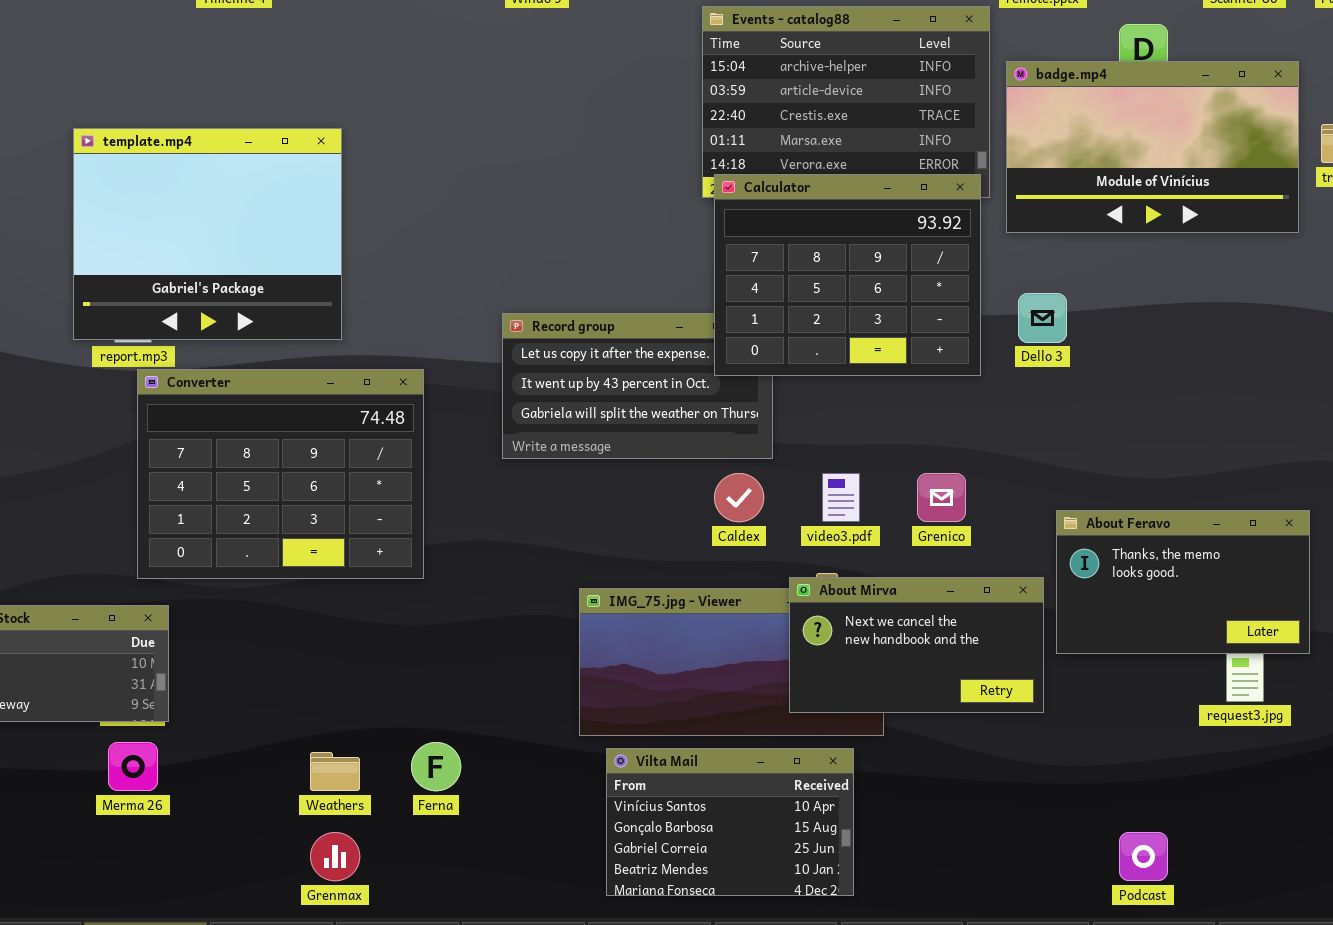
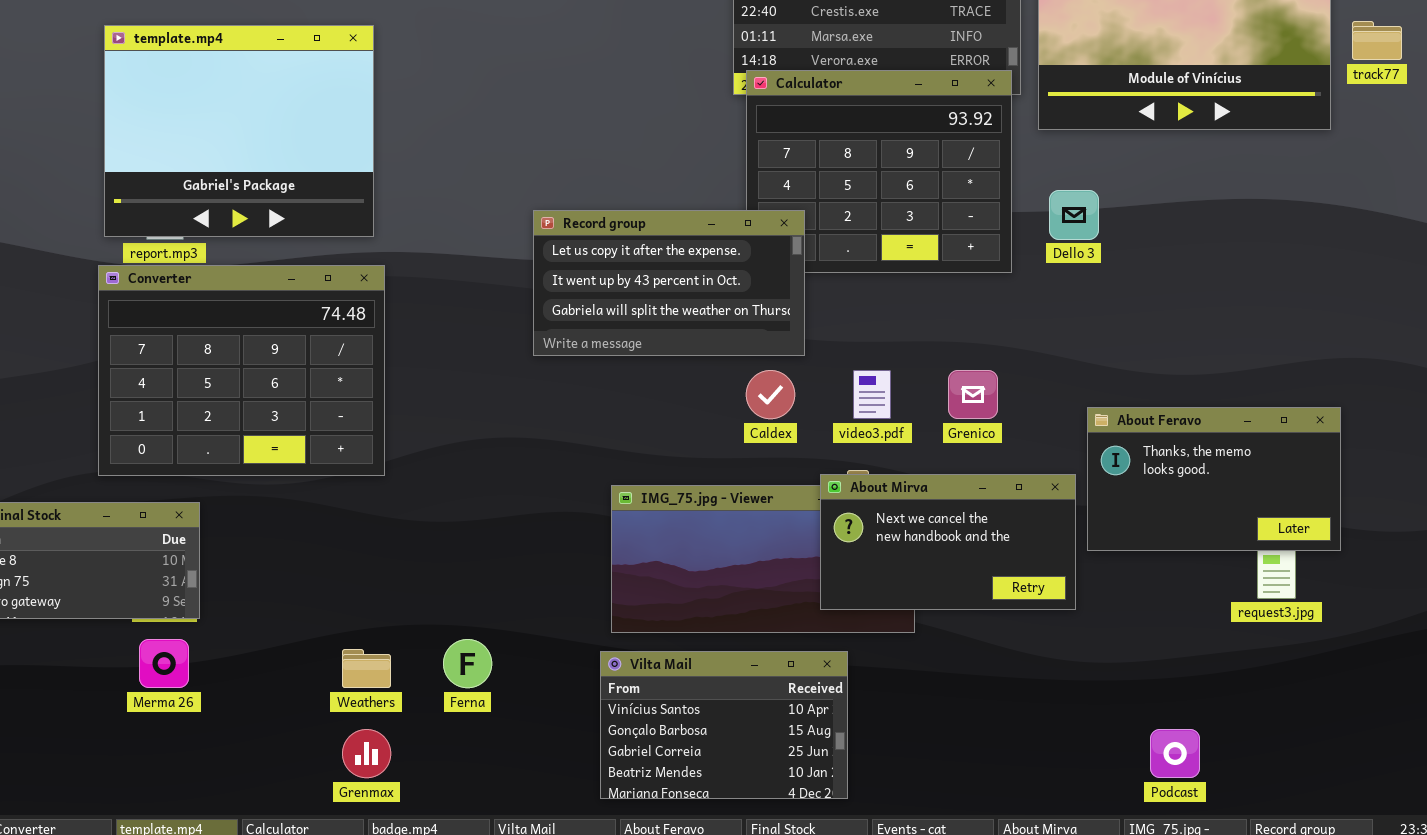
Record group: [502,313,773,459] -> [533,210,805,356], raised
Converter: [137,369,424,579] -> [98,265,385,476], moved
Vilta Mail: [606,748,854,896] -> [600,651,848,799], moved

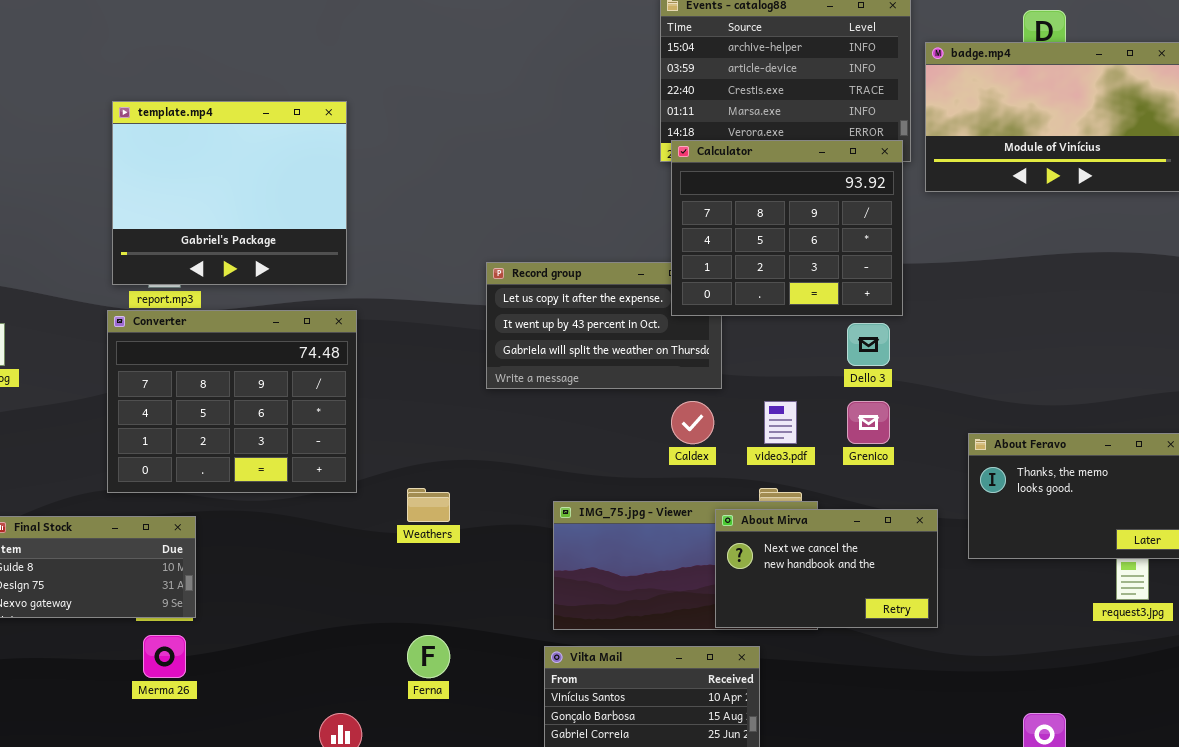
Calculator: [746,70,1012,273] -> [671,140,903,316], raised
Dello 3: [1049,190,1099,240] -> [847,323,890,366], moved
About Mirva: [820,474,1076,610] -> [715,509,938,628], moved
Weathers: [342,649,391,688] -> [407,488,450,522], moved

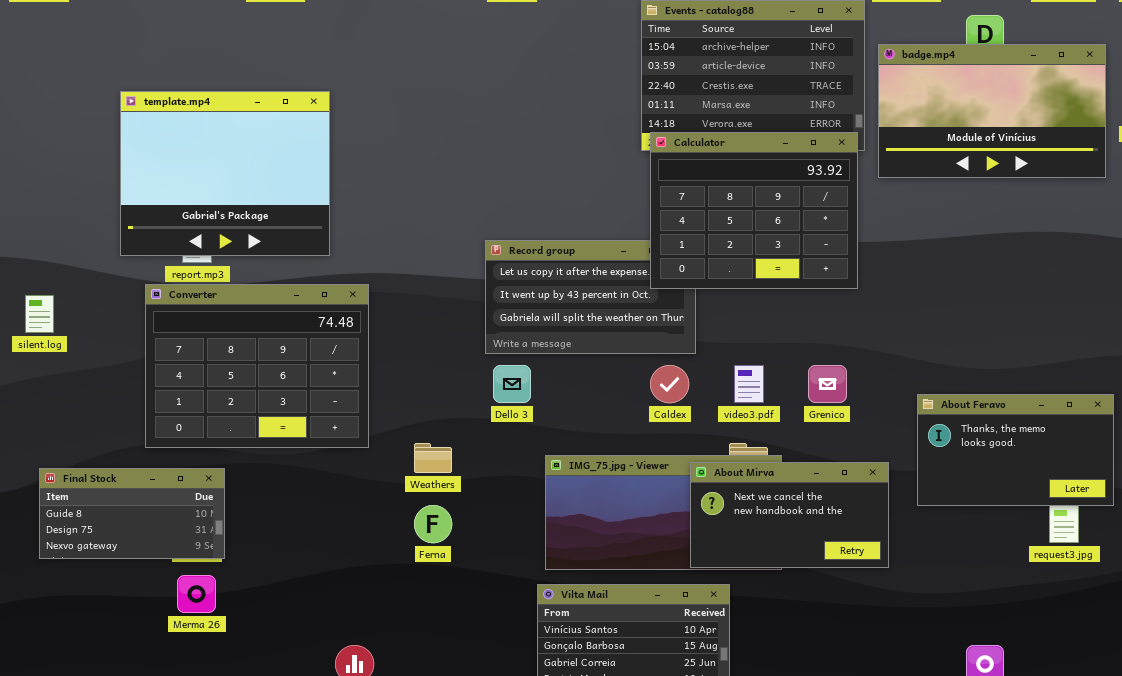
template.mp4: [112,101,347,285] -> [120,91,330,256], moved
Dello 3: [847,323,890,366] -> [493,365,531,403], moved
Ferna: [407,635,450,678] -> [414,505,452,543], moved

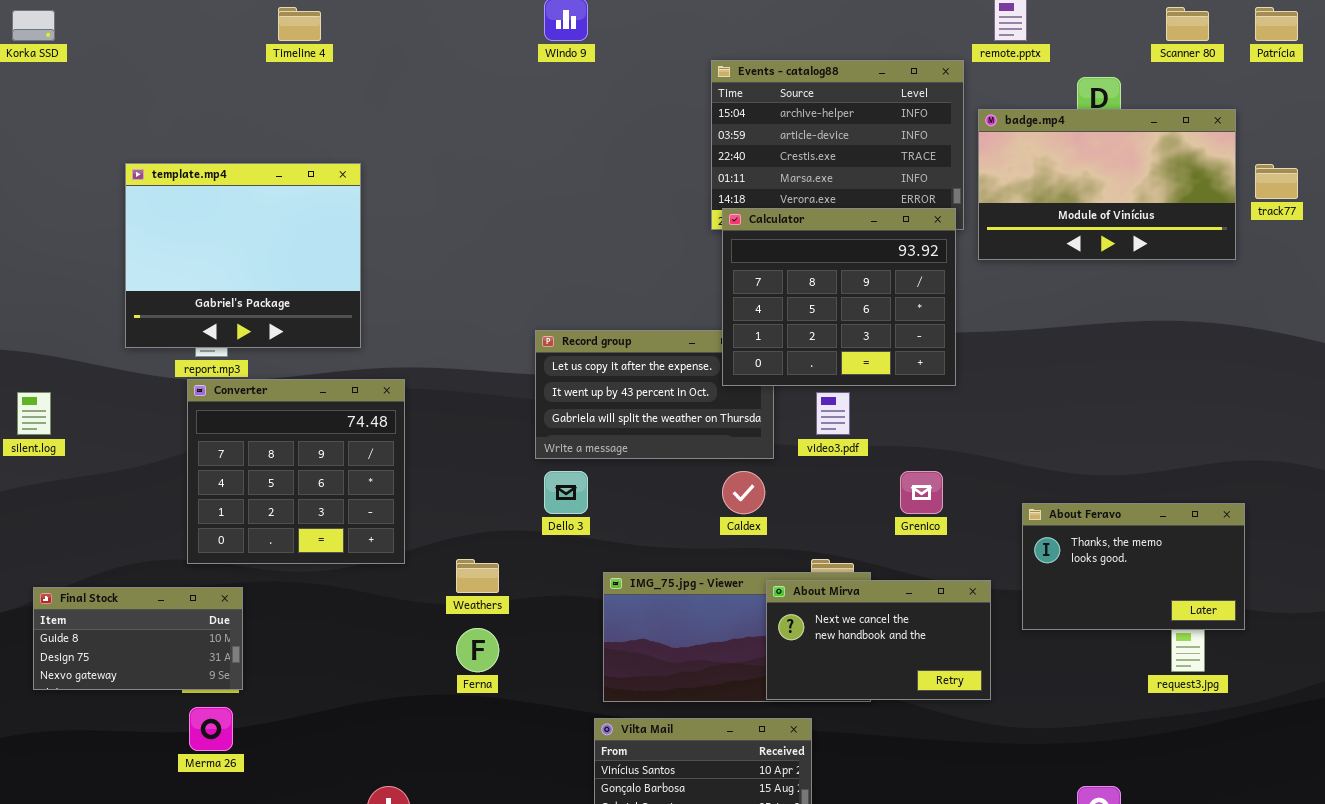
Converter: [145,284,369,448] -> [187,379,405,564], resized
video3.pdf: [734,365,764,403] -> [816,392,850,435], moved

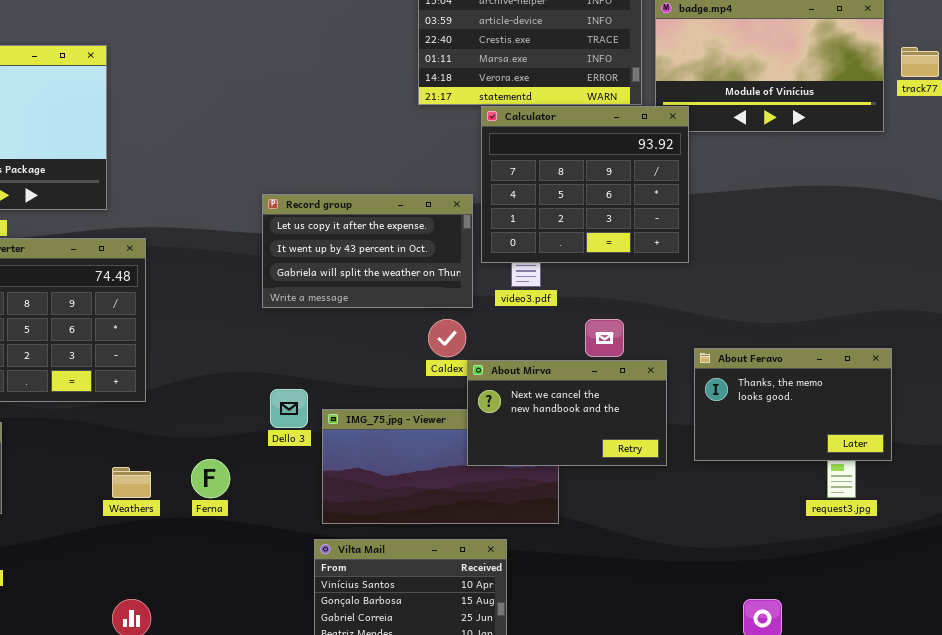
Calculator: [722,208,956,386] -> [481,106,689,263], moved
Dello 3: [544,471,588,514] -> [270,389,308,428], moved
Weathers: [456,559,499,593] -> [112,467,151,498], moved
About Mirva: [766,580,991,700] -> [467,360,667,466], moved

